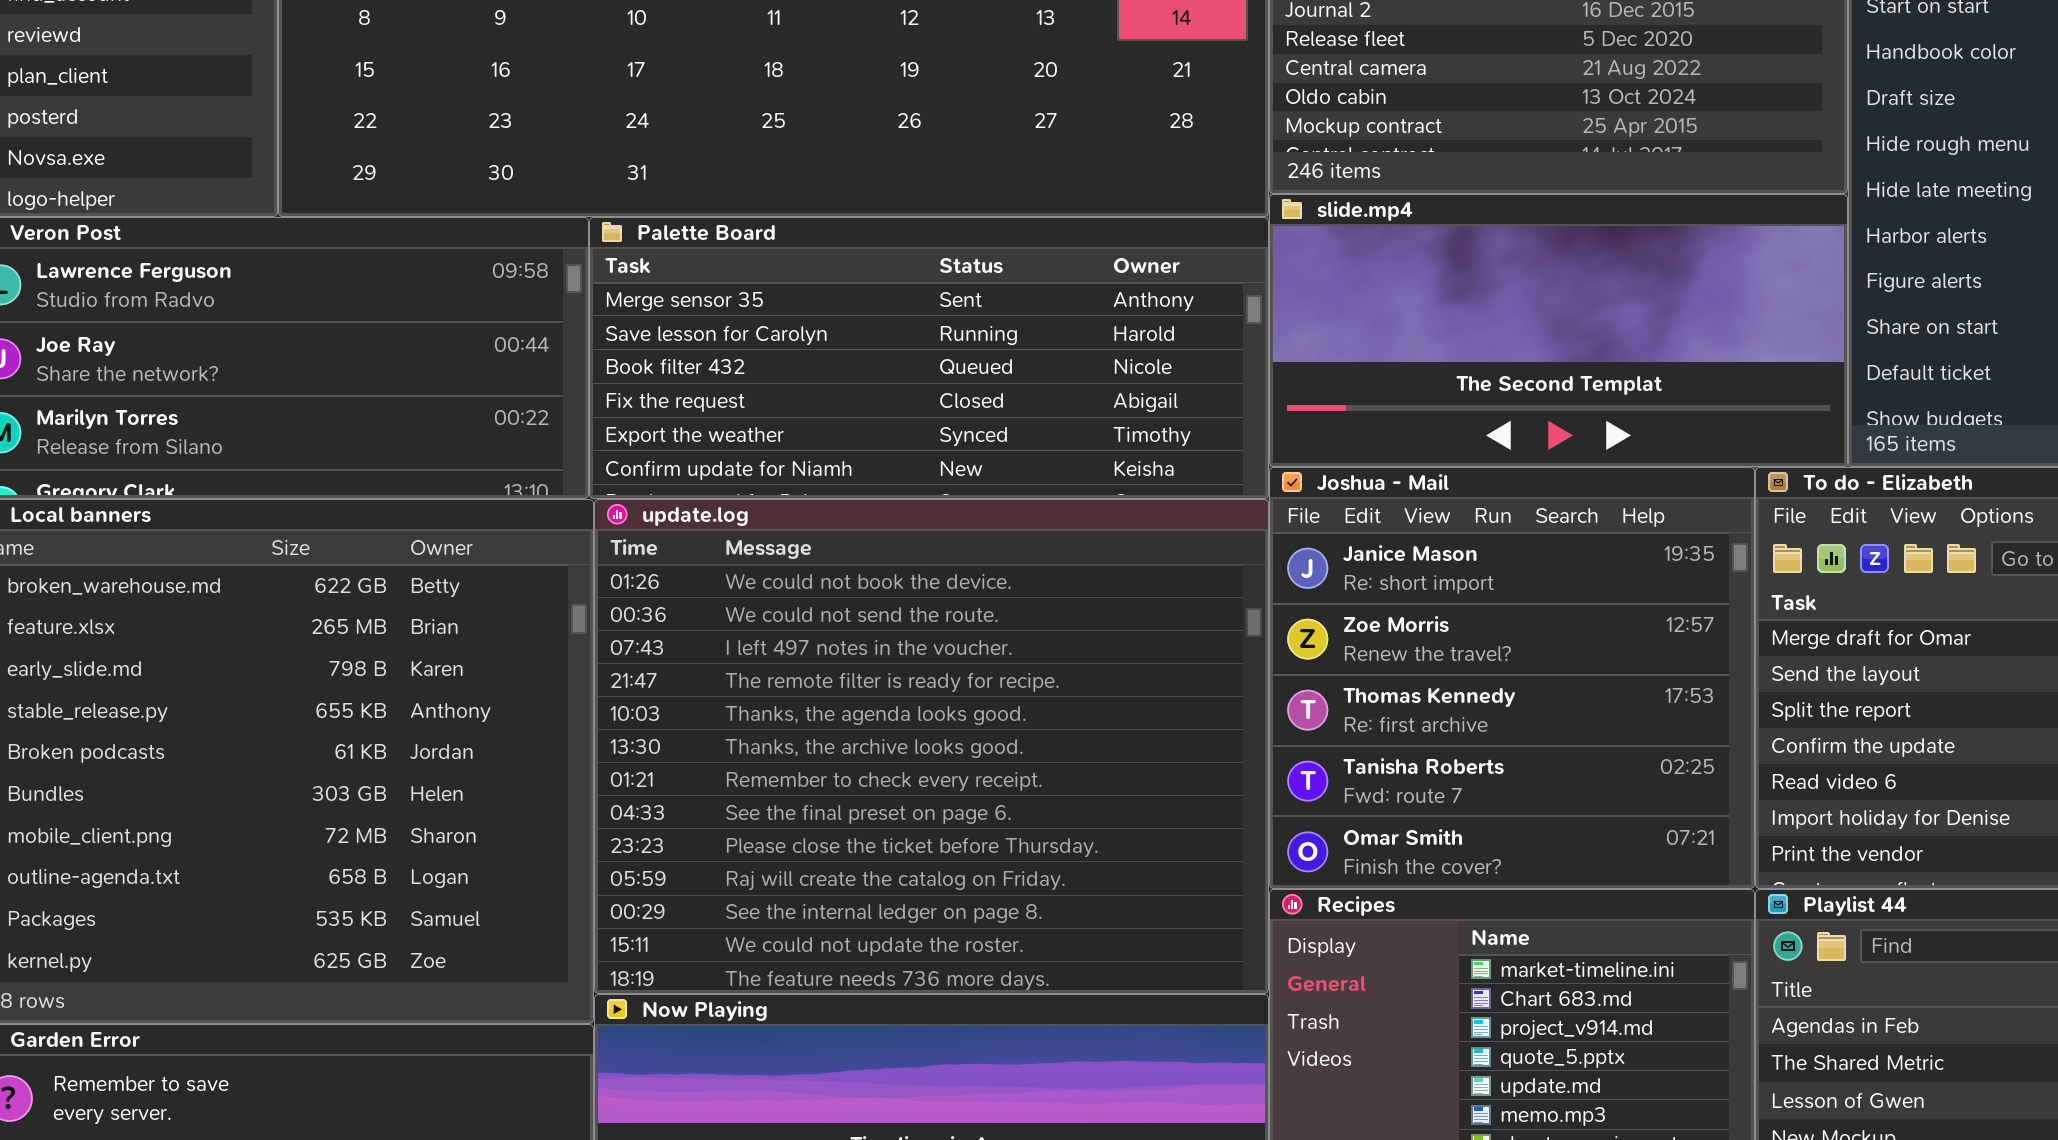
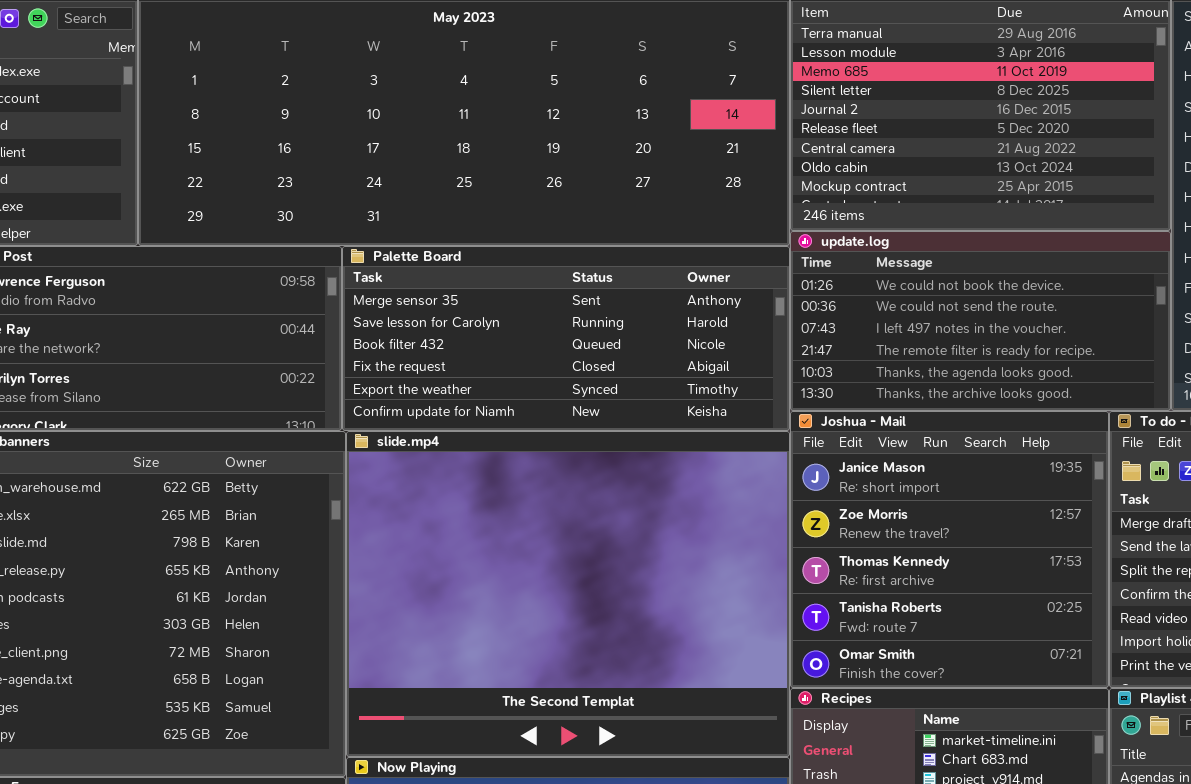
slide.mp4: [1269,194,1848,467] -> [346,431,790,757], moved, resized
update.log: [594,499,1269,994] -> [790,231,1171,411], moved, resized

